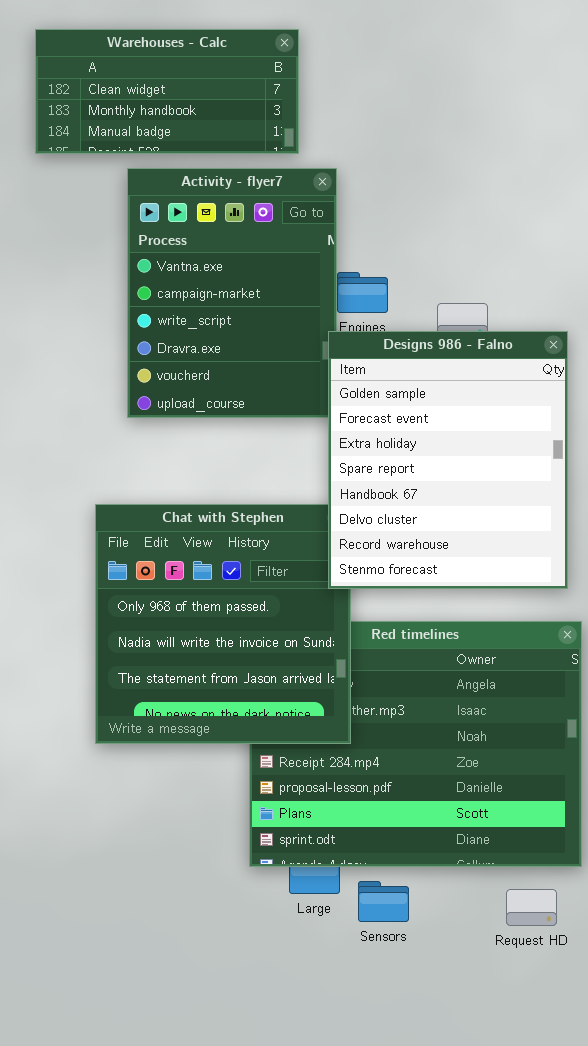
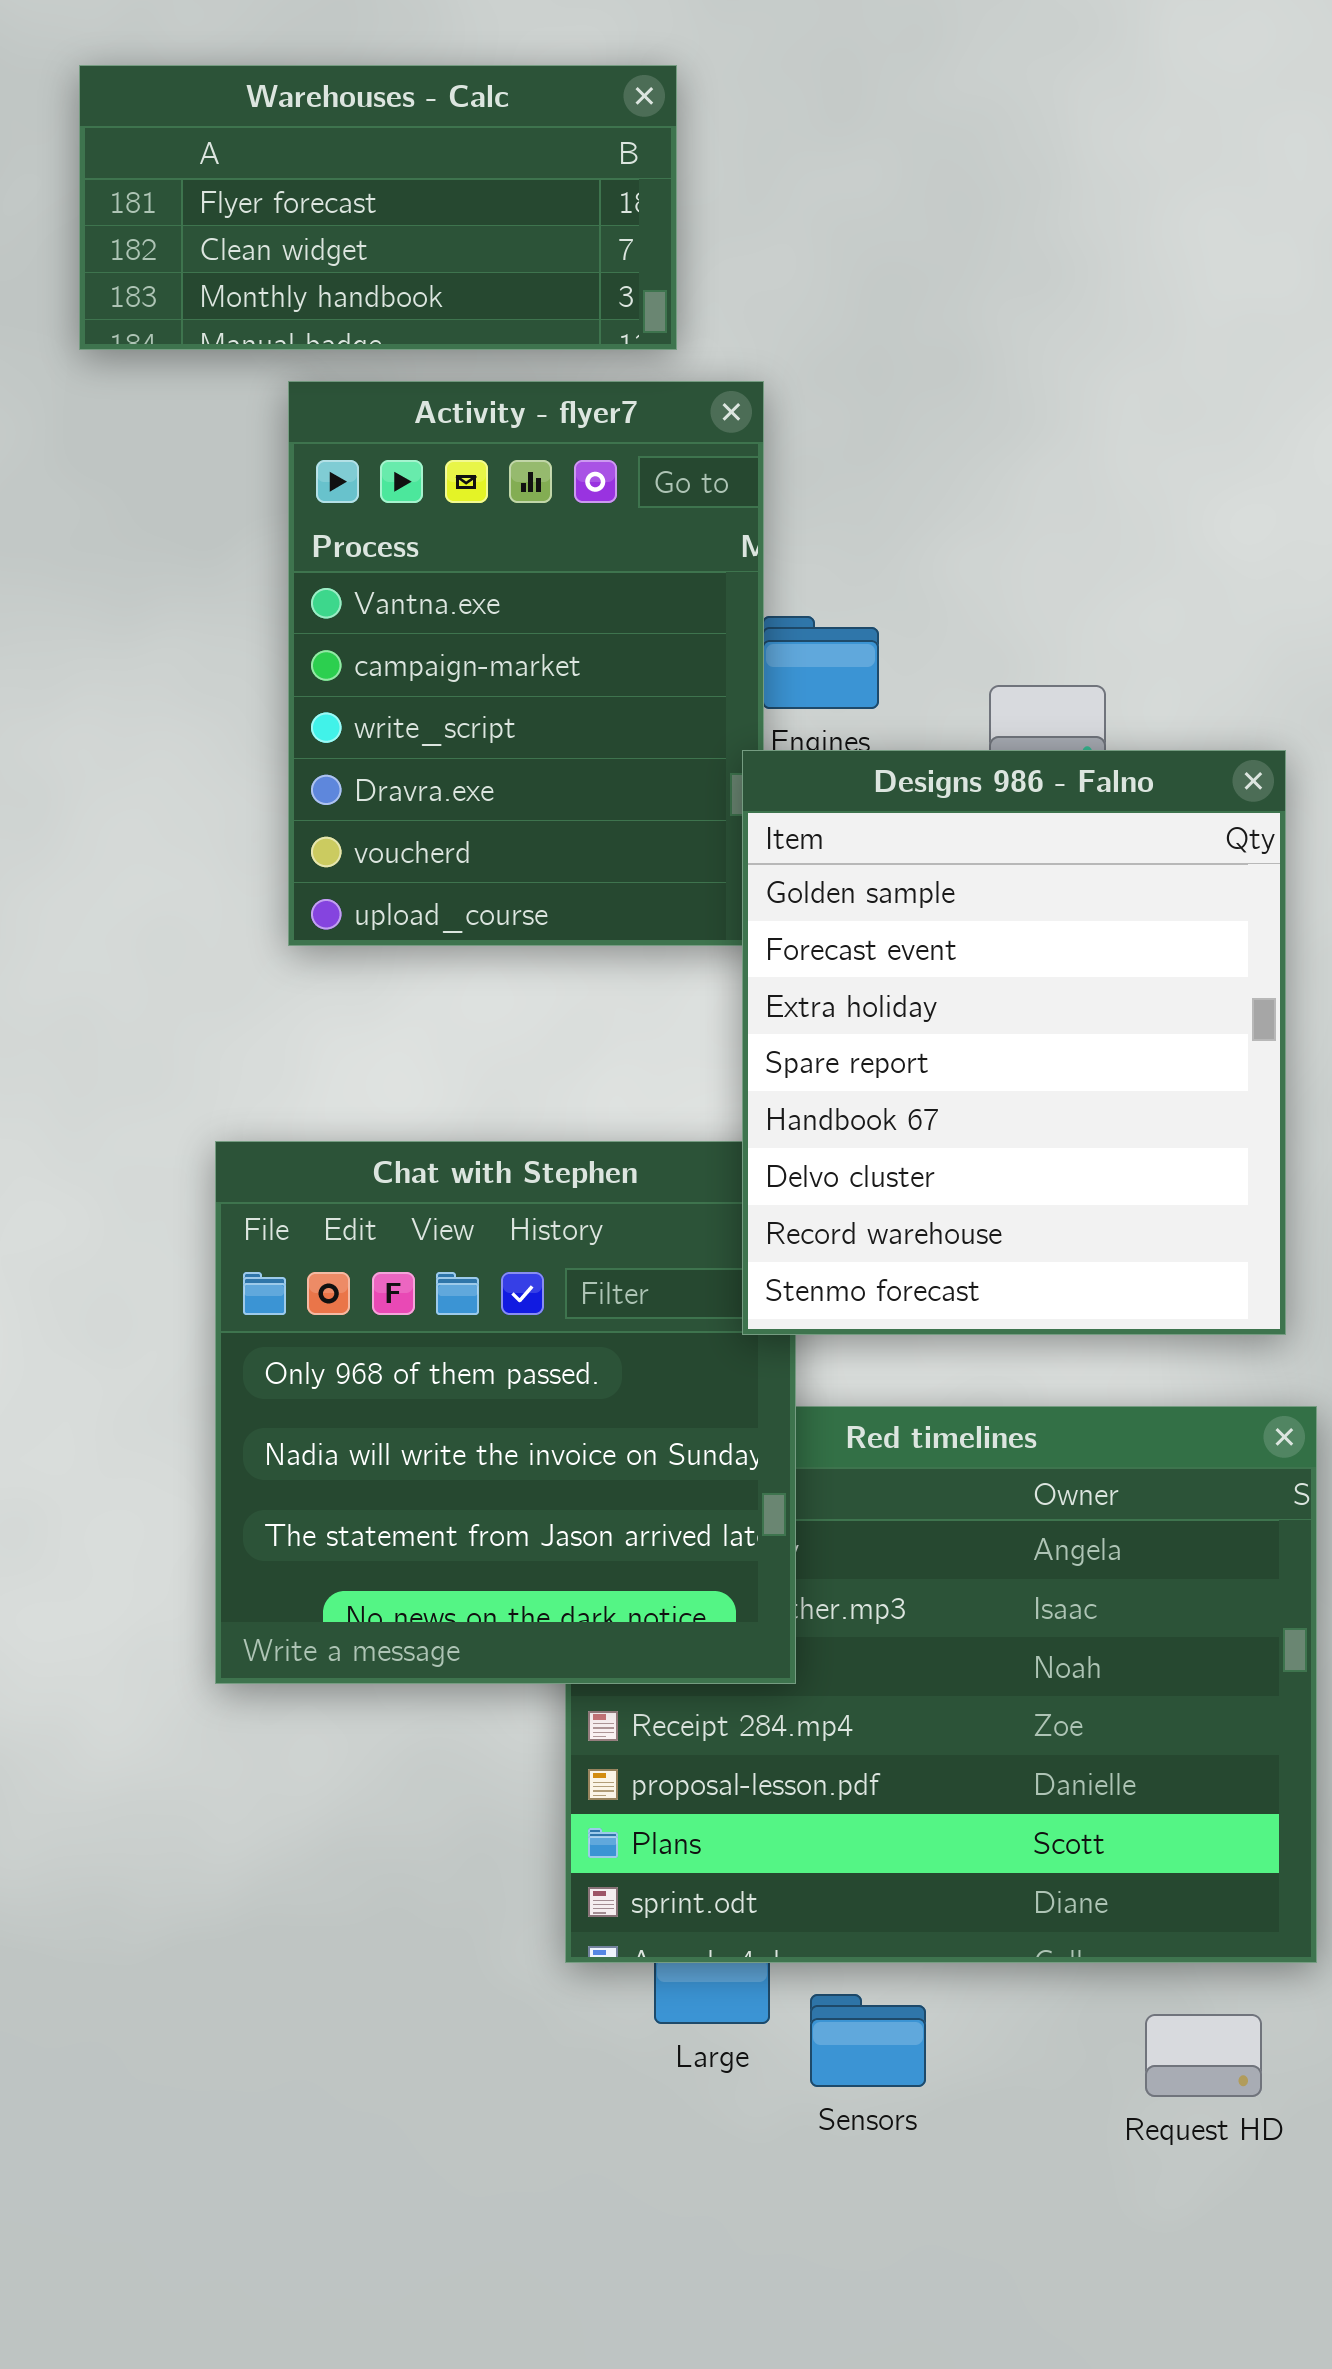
Warehouses - Calc: [35,29,299,154] -> [79,65,677,350], scrolled up 1 row

